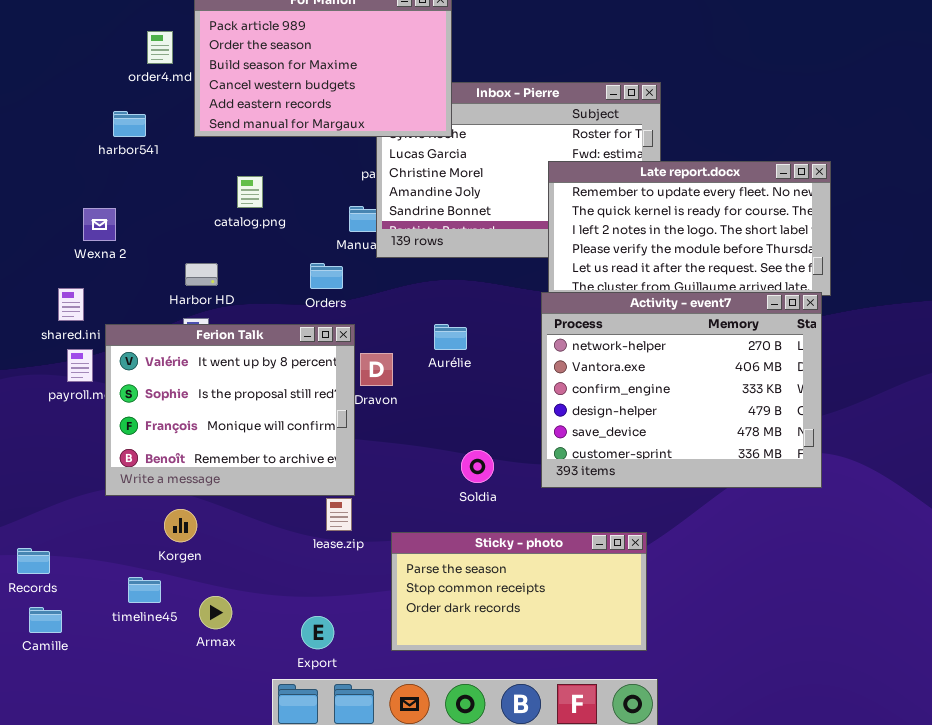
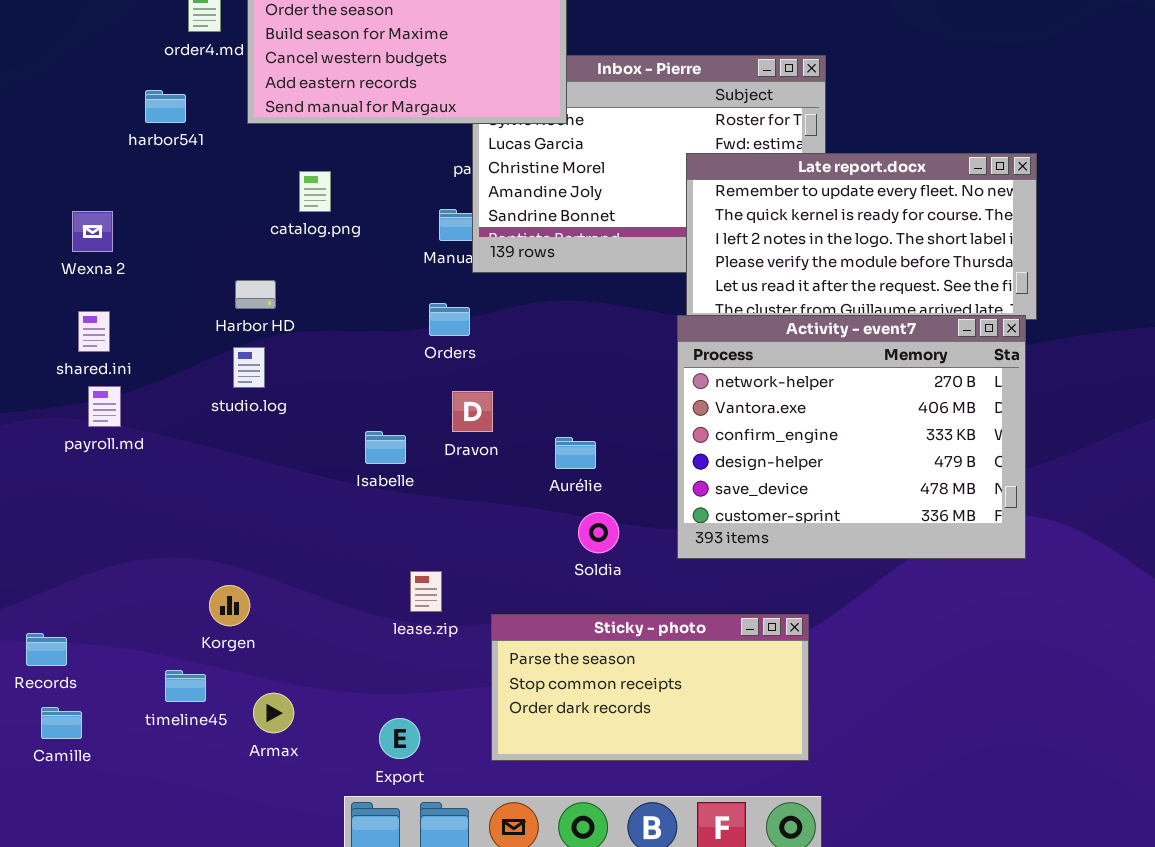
Wexna 2: [83,208,116,241] -> [72,211,113,252], moved
Orders: [310,263,343,289] -> [429,303,470,336], moved
Ferion Talk: [105,324,355,496] -> none, closed
Aurélie: [434,324,467,350] -> [555,437,596,469], moved

